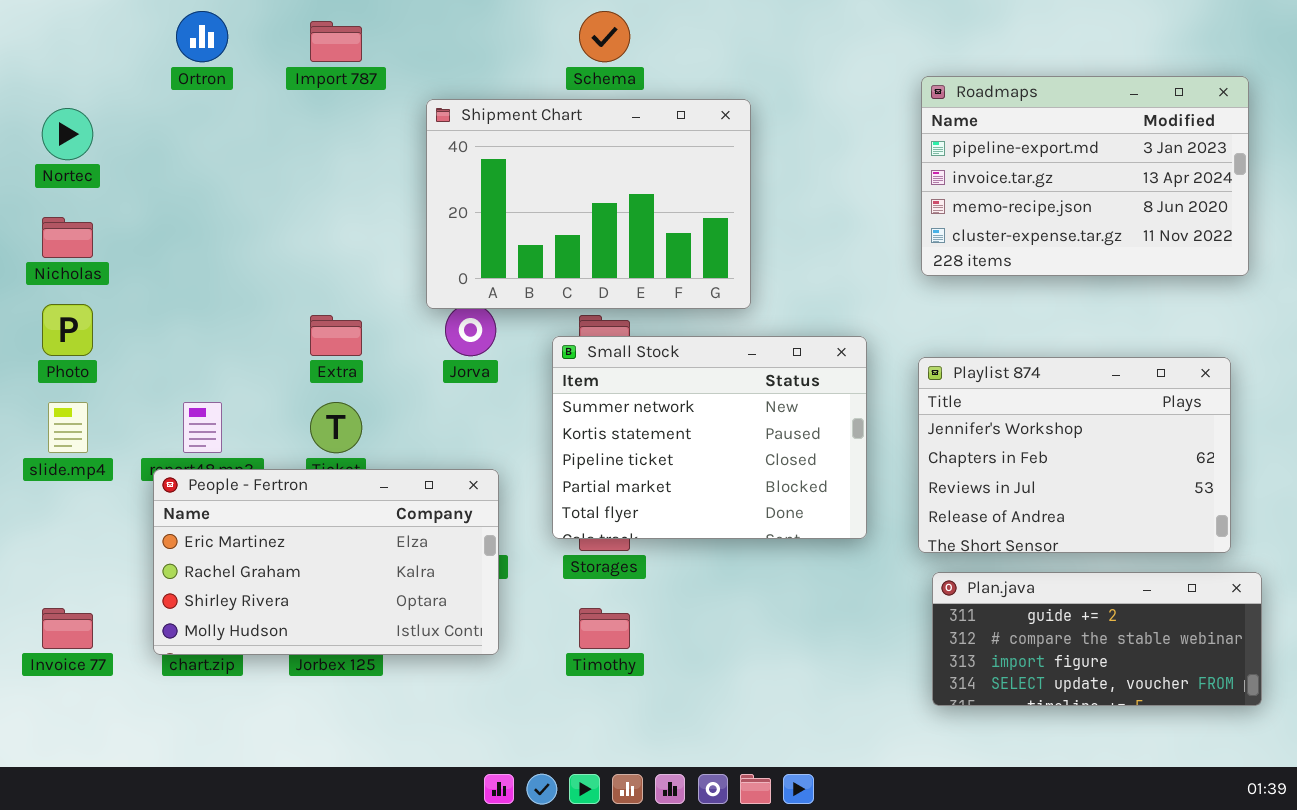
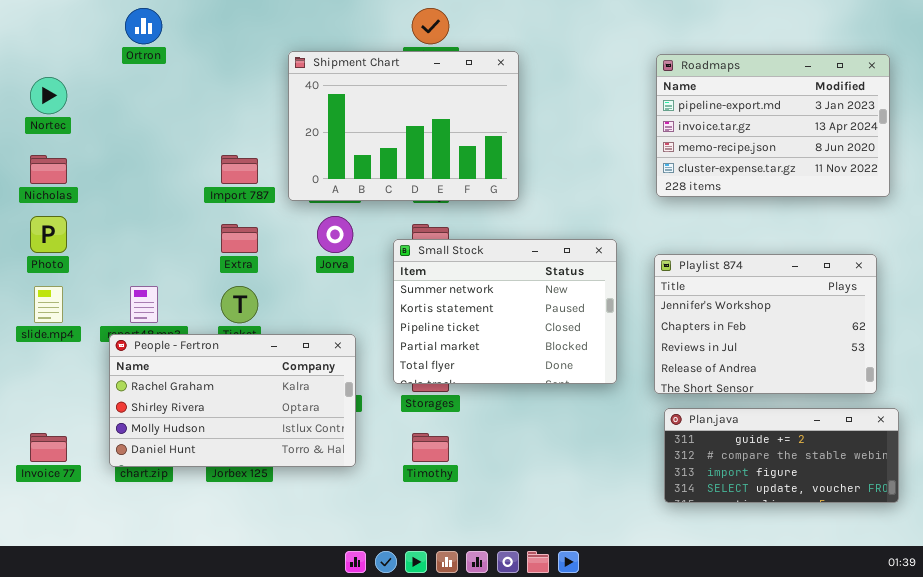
Import 787: [310,21,362,62] -> [221,155,258,184], moved
Shipment Chart: [426,99,751,309] -> [288,51,519,201], moved
People - Fertron: [153,469,499,655] -> [109,334,356,467], scrolled down 1 row

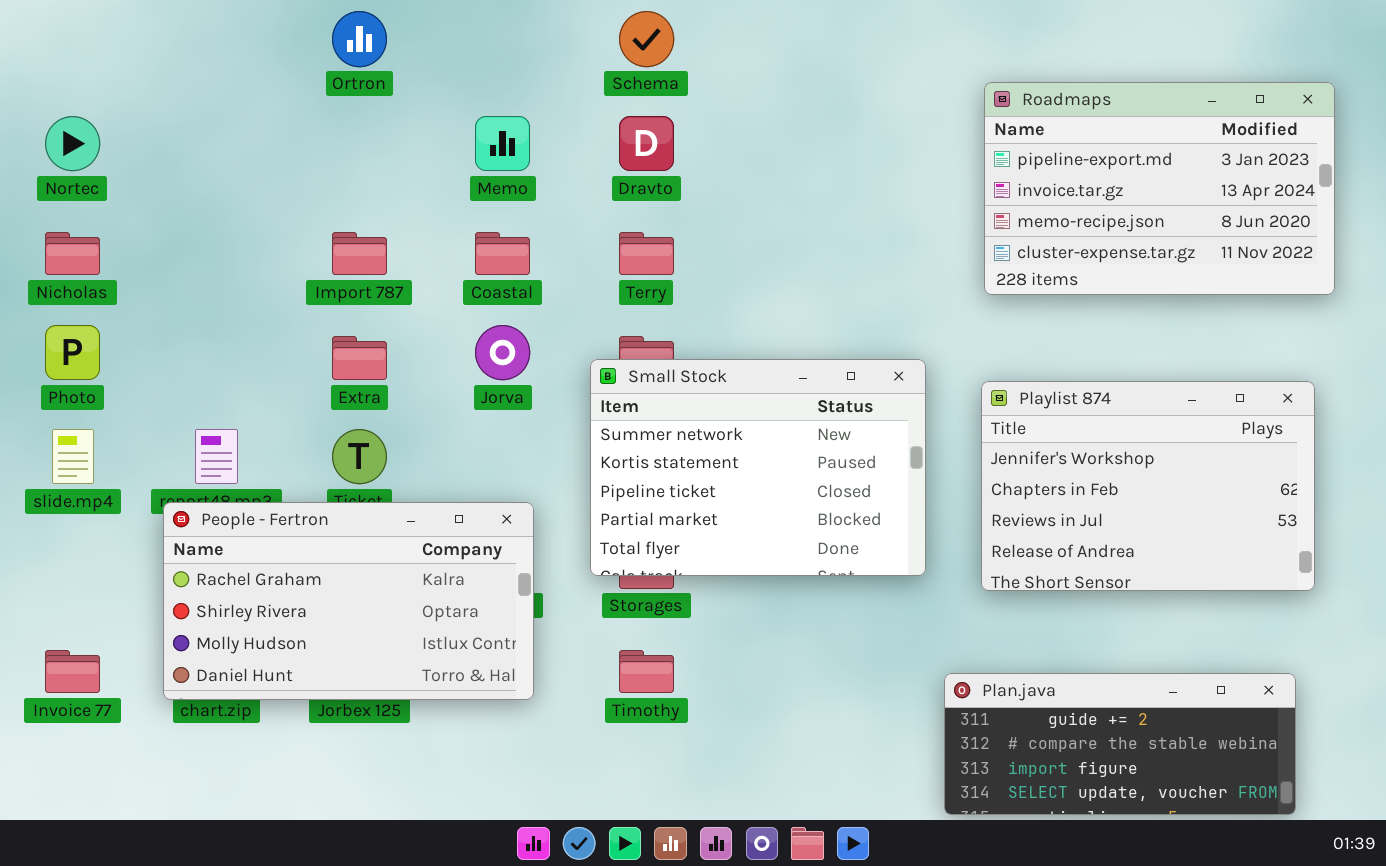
Ortron: [125,8,162,44] -> [332,11,387,67], moved
Shipment Chart: [288,51,519,201] -> none, closed
Plan.java: [664,408,899,503] -> [944,673,1296,815], moved

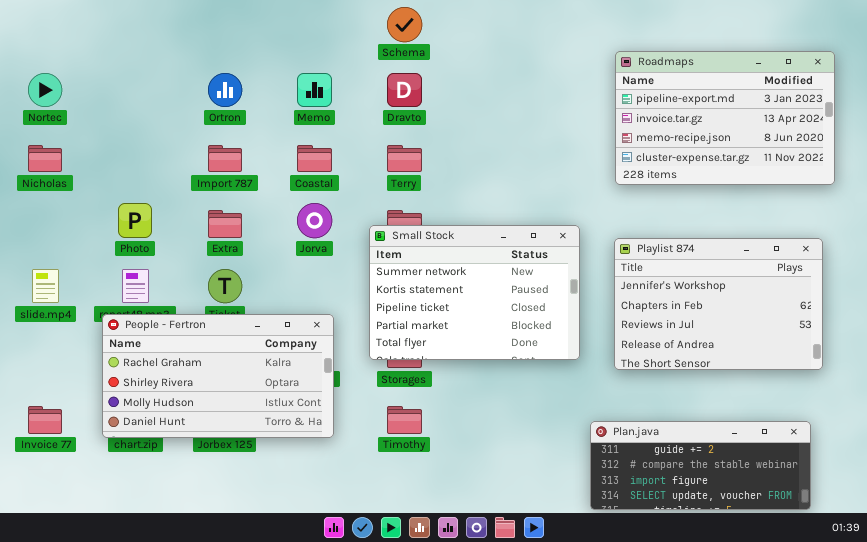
Ortron: [332,11,387,67] -> [208,73,242,107], moved
Photo: [45,325,100,380] -> [118,203,152,238], moved

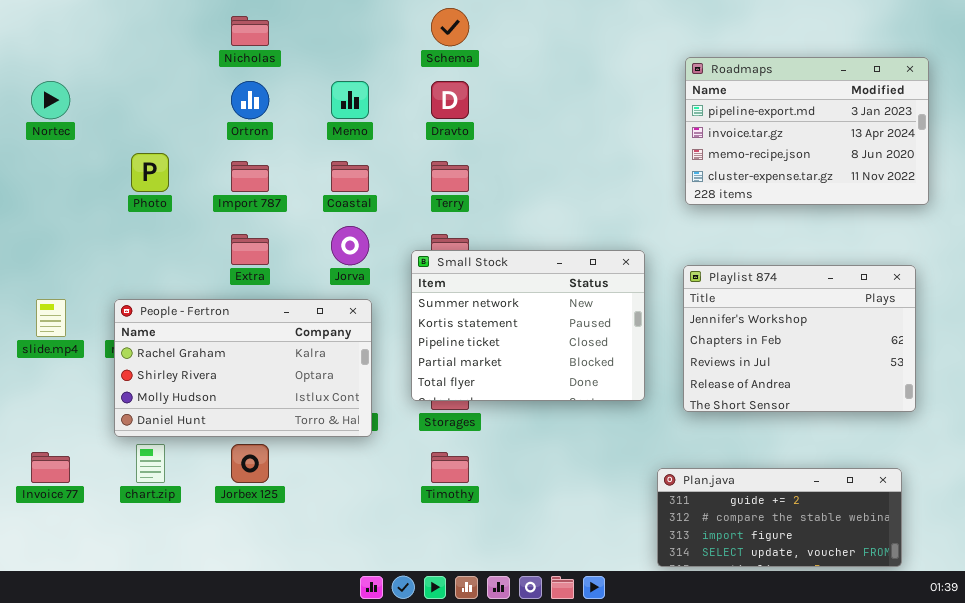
Nicholas: [28,145,62,172] -> [231,16,269,46], moved
Photo: [118,203,152,238] -> [131,153,169,192], moved
People - Fertron: [102,314,334,438] -> [114,299,372,437], moved

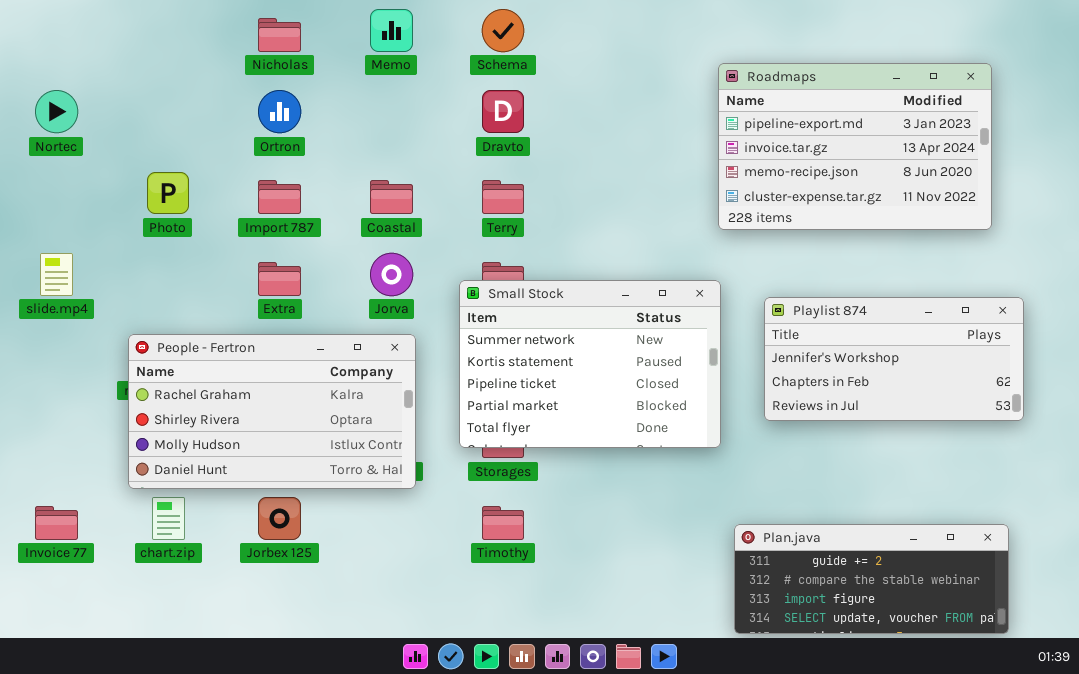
Roadmaps: [685,57,929,205] -> [718,63,992,230], moved
Memo: [331,81,369,119] -> [370,9,413,52], moved
Playlist 874: [683,265,916,412] -> [764,297,1024,421], resized
slide.mp4: [36,299,66,337] -> [40,253,73,296], moved

